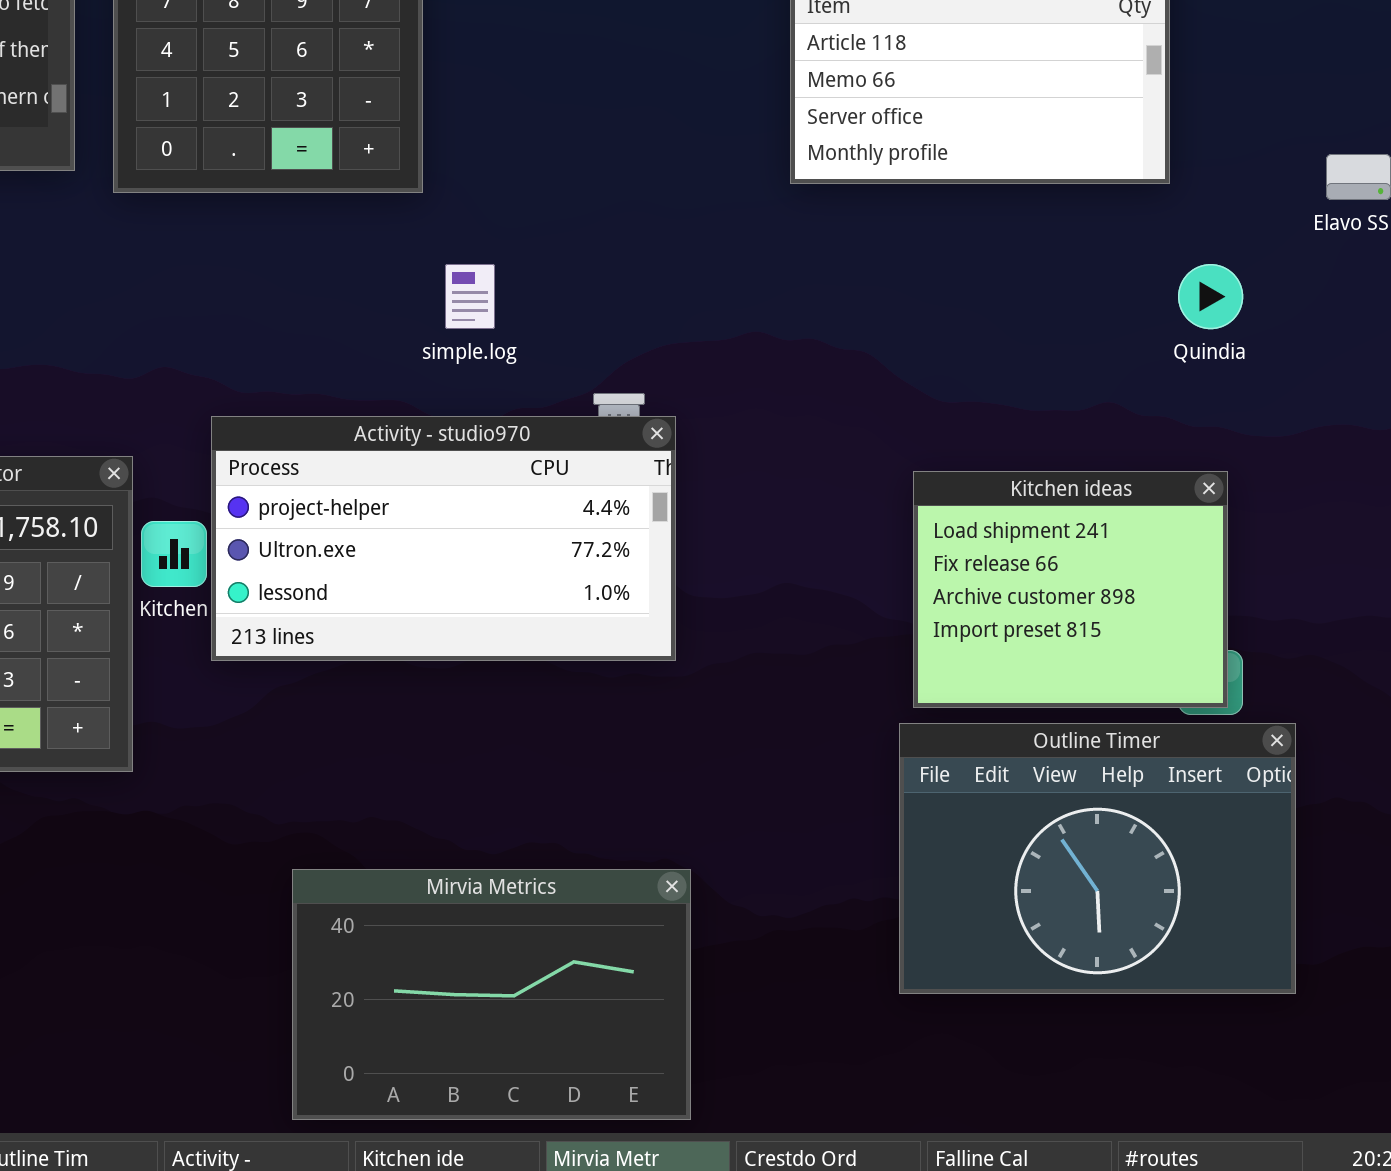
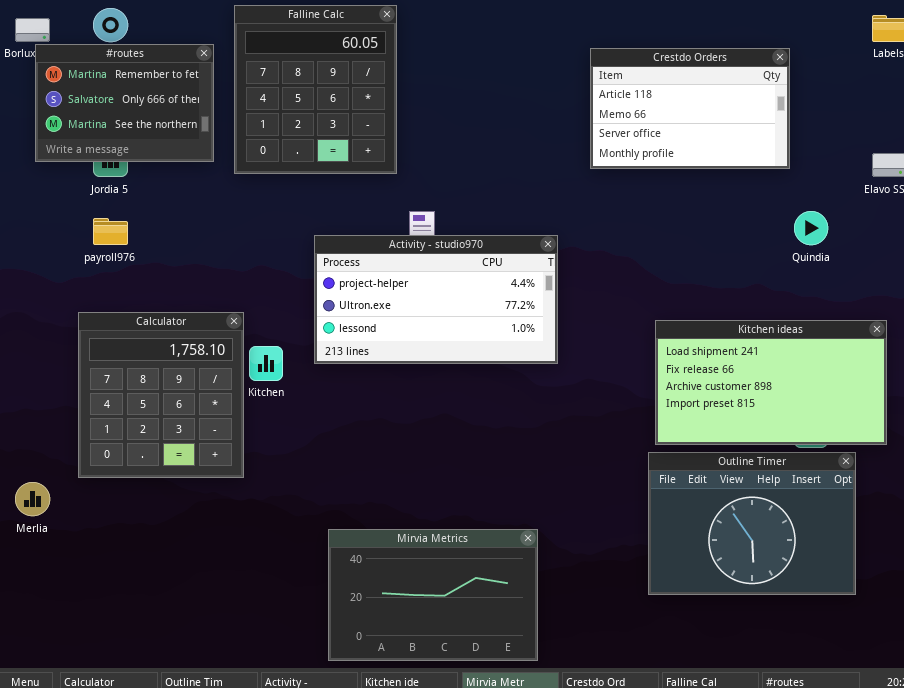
Activity - studio970: [211,416,676,661] -> [314,235,558,364], moved
Kitchen ideas: [913,471,1228,708] -> [655,320,887,445], resized

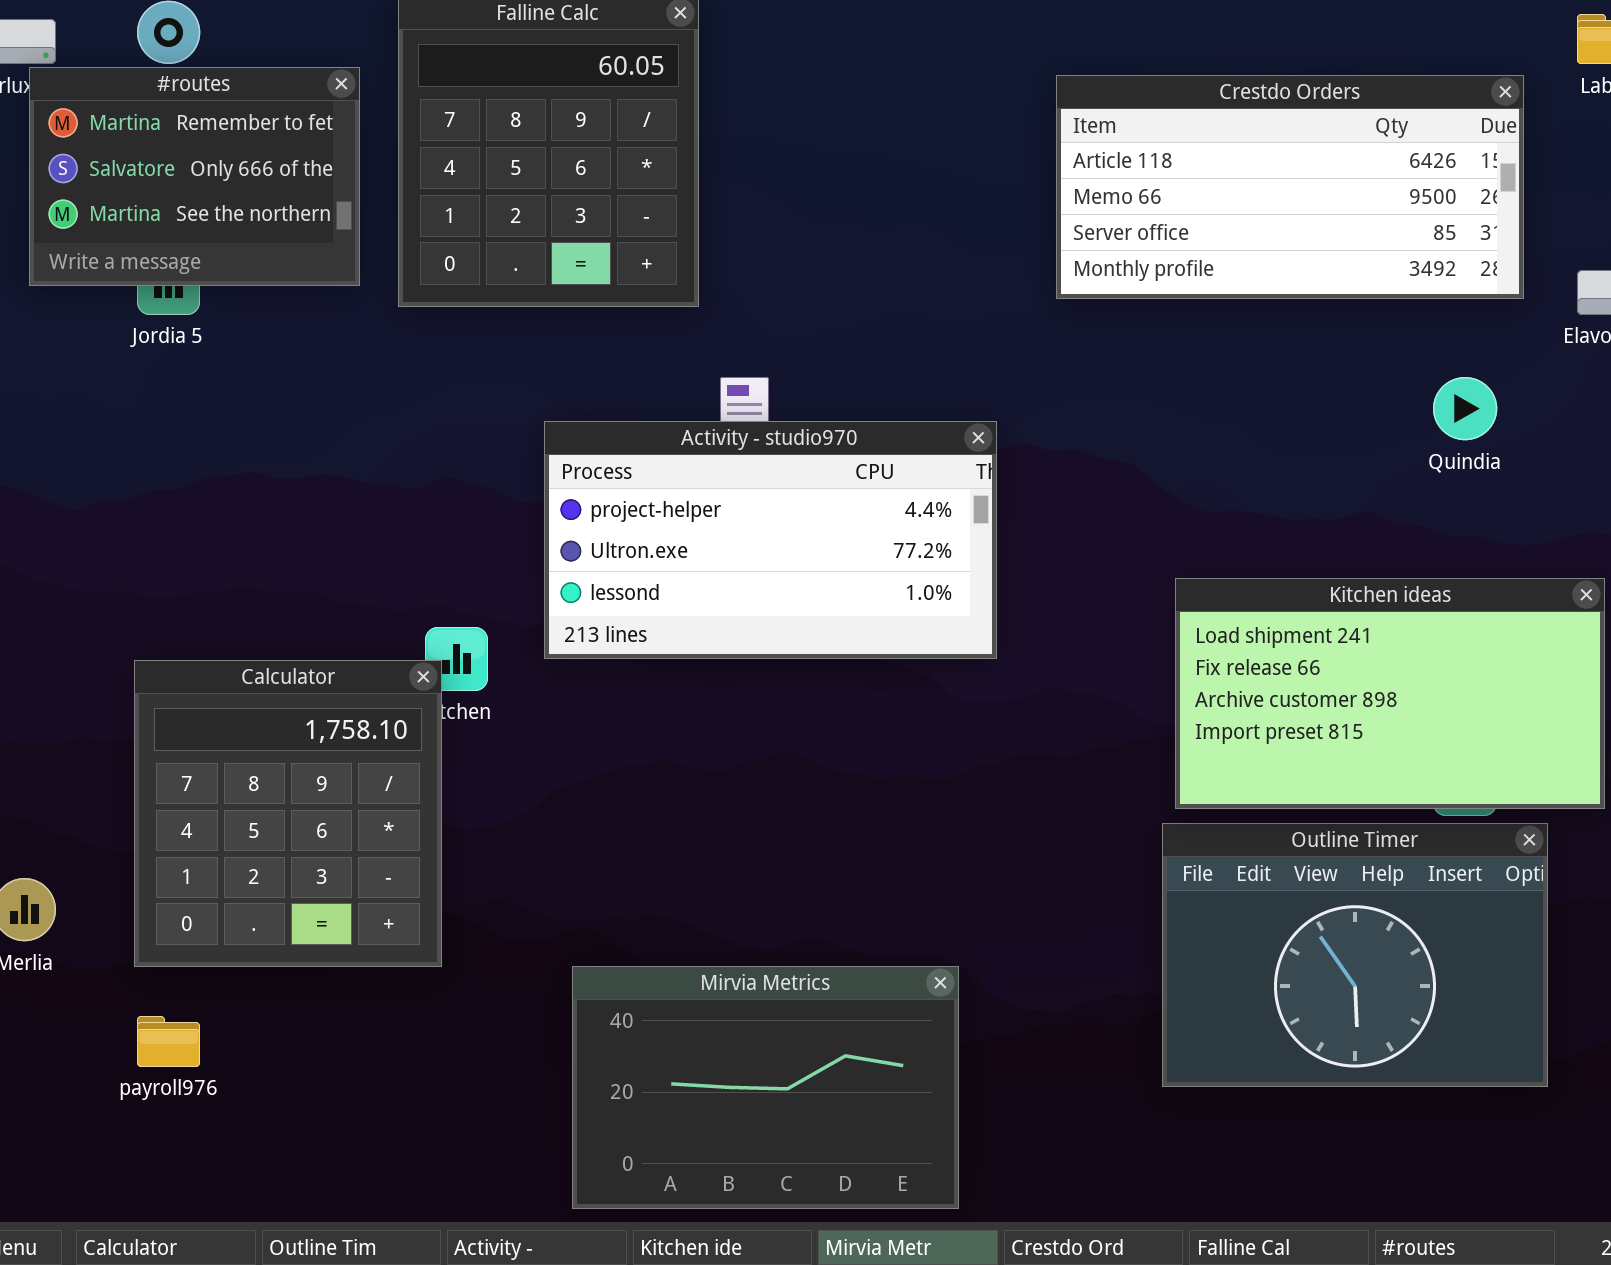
Crestdo Orders: [590,48,790,169] -> [1056,75,1524,299], resized
payroll976: [93,218,128,245] -> [137,1016,200,1067], moved
Calculator: [78,312,244,478] -> [134,660,442,967], moved

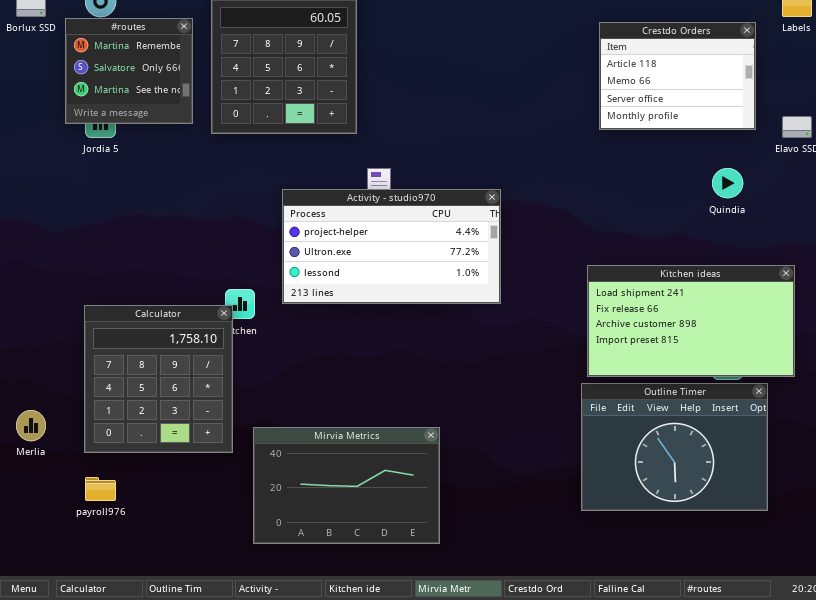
#routes: [29,67,360,286] -> [65,18,193,124], resized
Crestdo Orders: [1056,75,1524,299] -> [599,22,756,130], resized
Mirvia Metrics: [572,966,959,1209] -> [253,427,440,544], moved

